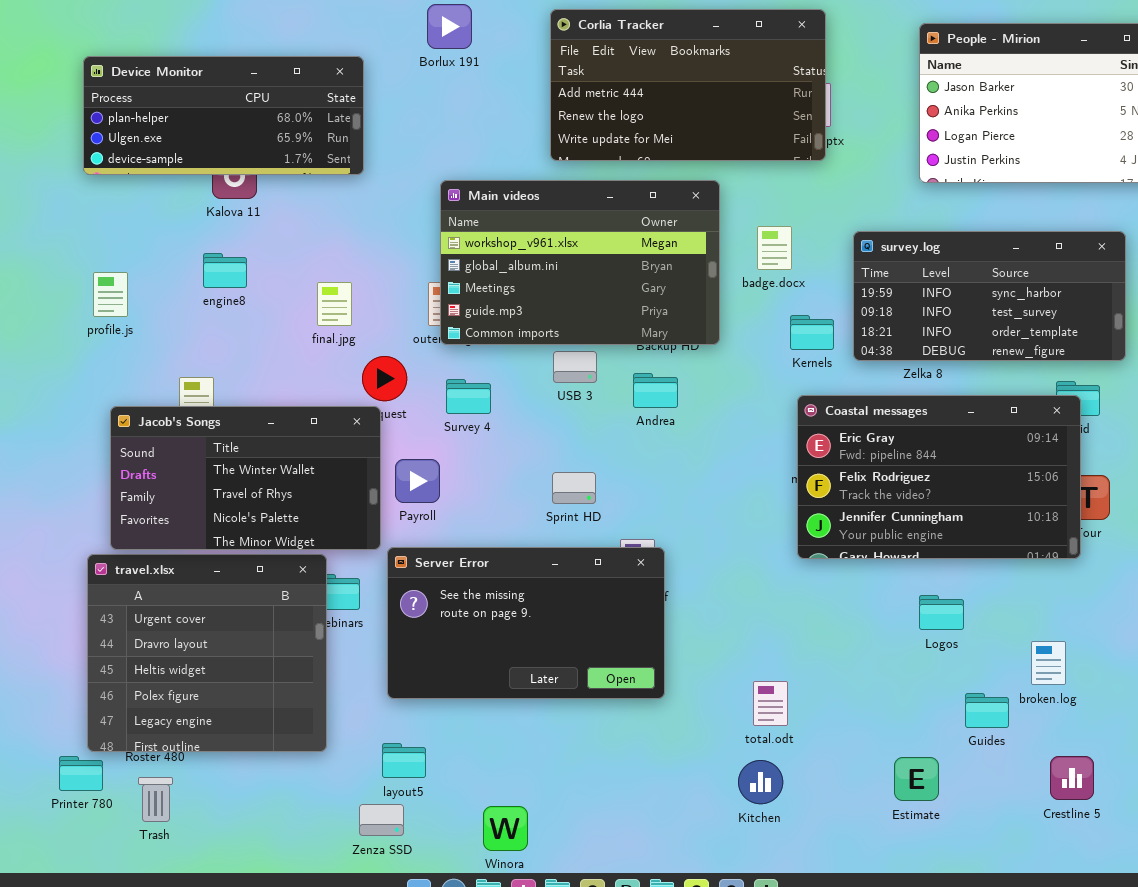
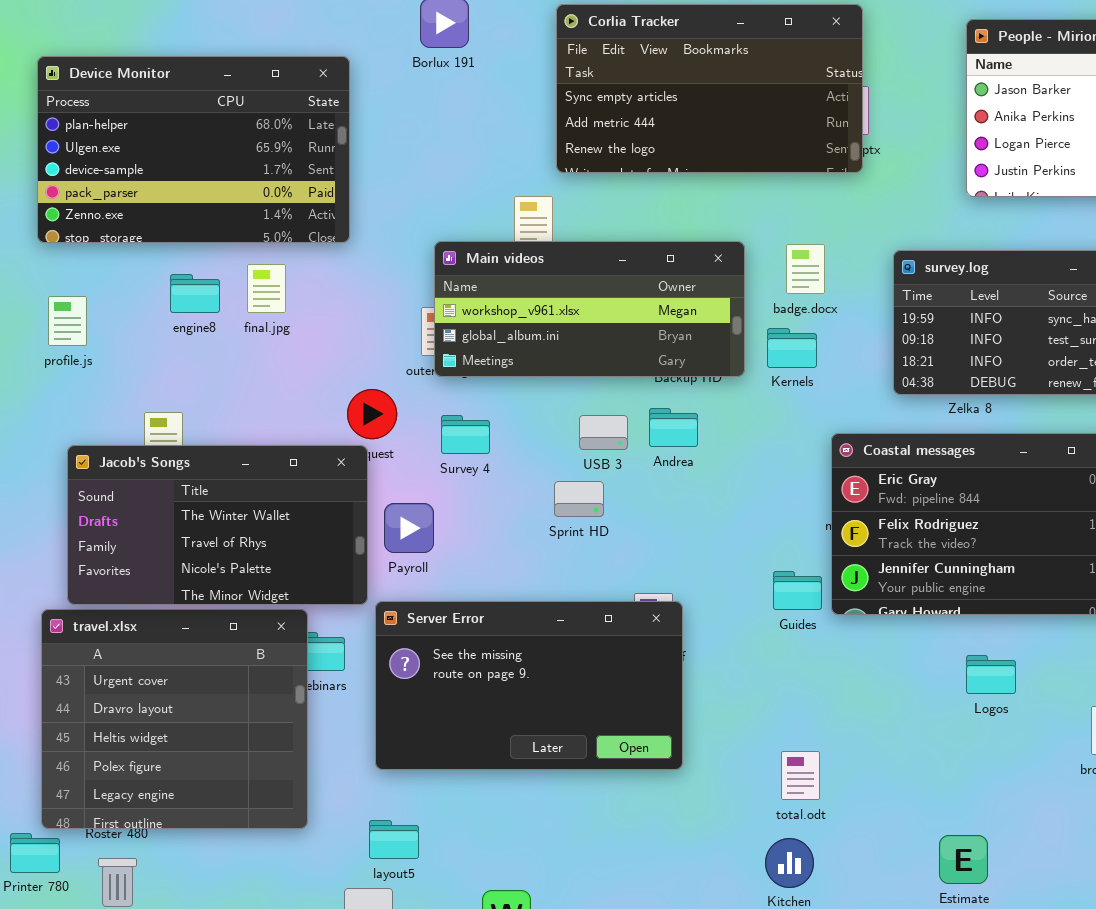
Corlia Tracker: [550,9,826,161] -> [556,4,863,173], scrolled up 1 row
Device Monitor: [83,56,364,175] -> [37,56,350,243], resized
Main videos: [440,180,720,345] -> [434,241,745,377], resized
final.jpg: [317,282,352,326] -> [247,264,286,313], moved
Kernels: [790,315,834,350] -> [767,328,817,368], moved
USB 3: [553,351,597,383] -> [579,415,628,450], moved
Sprint HD: [552,472,596,504] -> [554,481,604,517], moved
Guides: [965,693,1009,728] -> [773,571,822,610], moved

